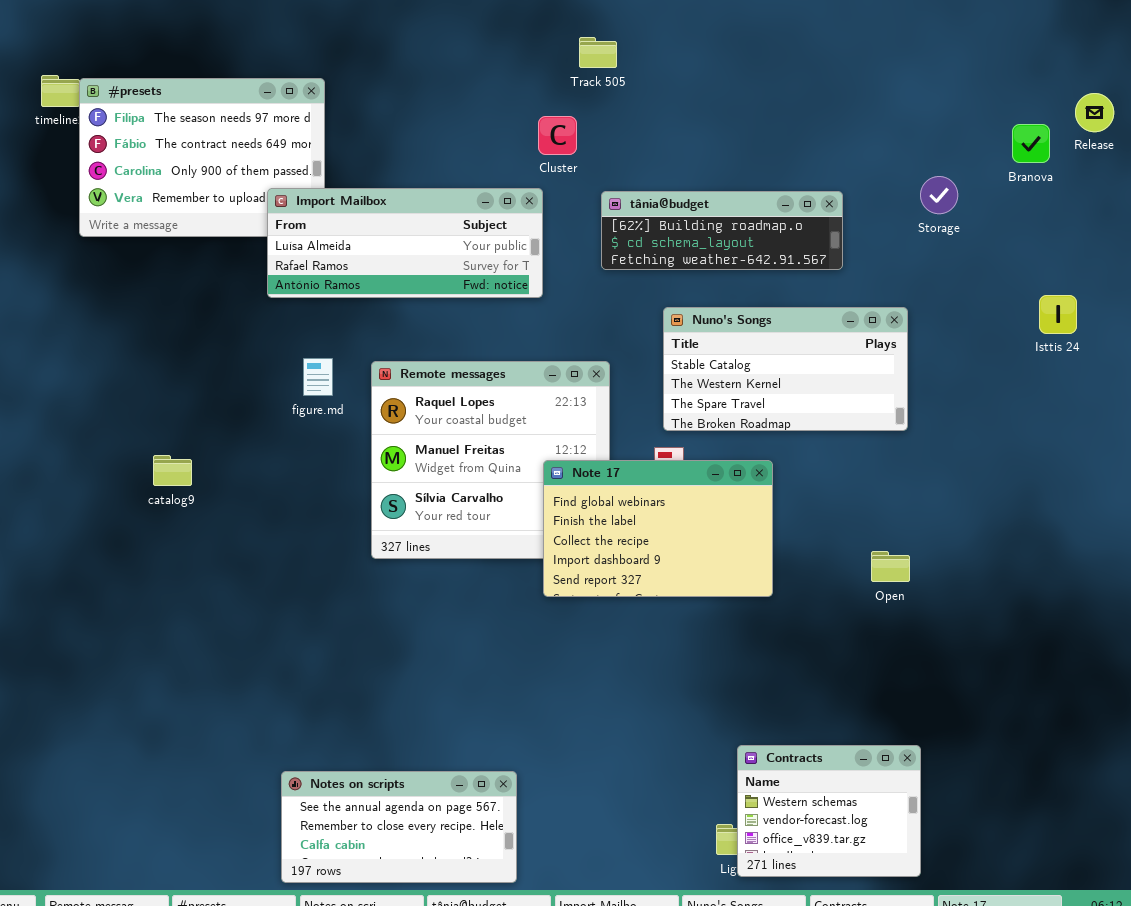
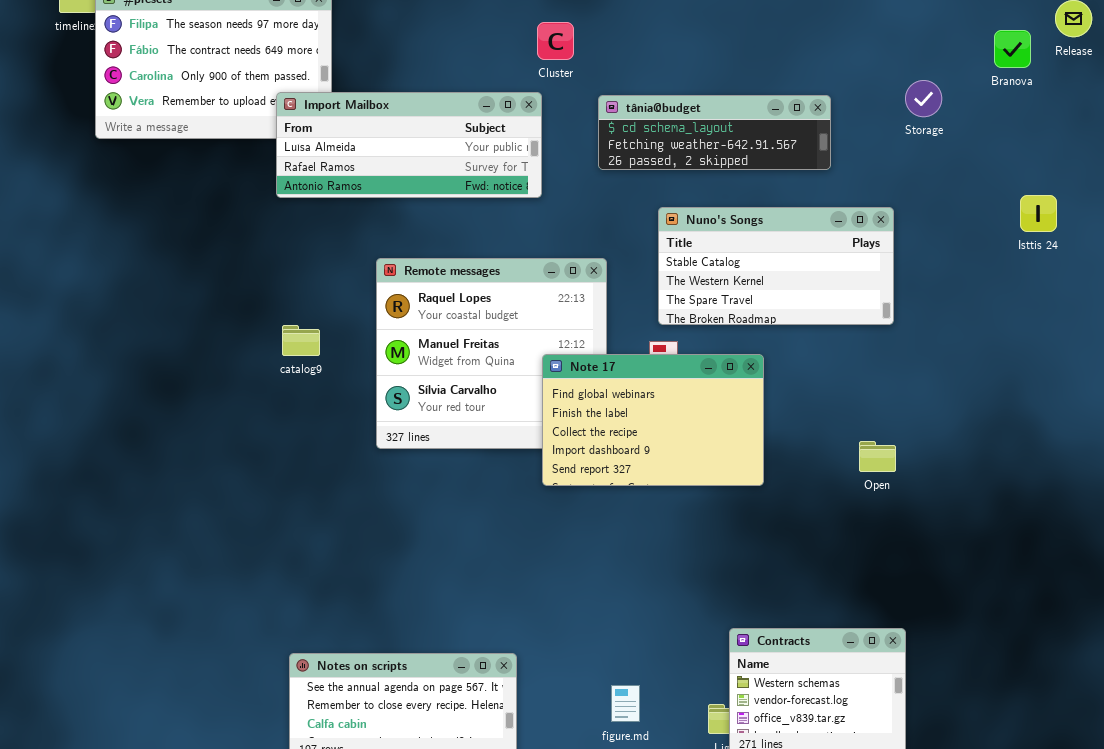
tânia@budget: [601,191,843,270] -> [598,95,831,170], scrolled down 1 row
figure.md: [303,358,333,396] -> [611,685,640,722], moved
catalog9: [153,455,192,486] -> [282,325,320,356], moved

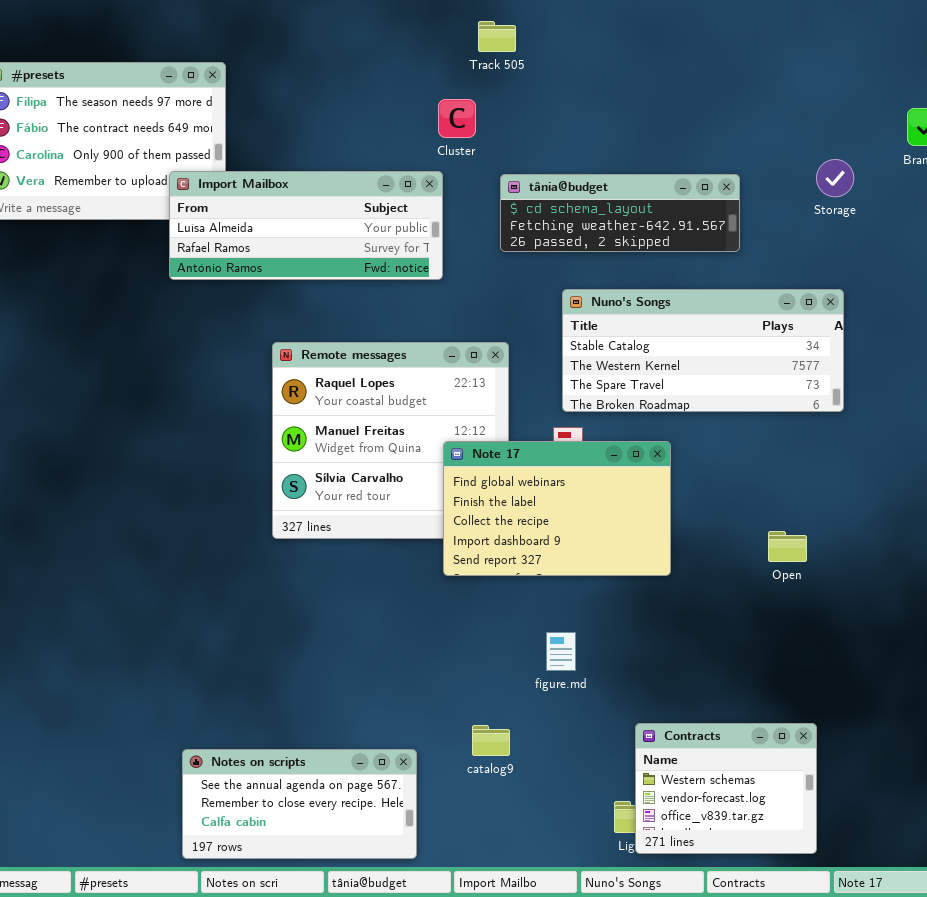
Nuno's Songs: [658,207,894,325] -> [562,289,844,412], resized
catalog9: [282,325,320,356] -> [472,725,510,756], moved
figure.md: [611,685,640,722] -> [546,632,576,671], moved

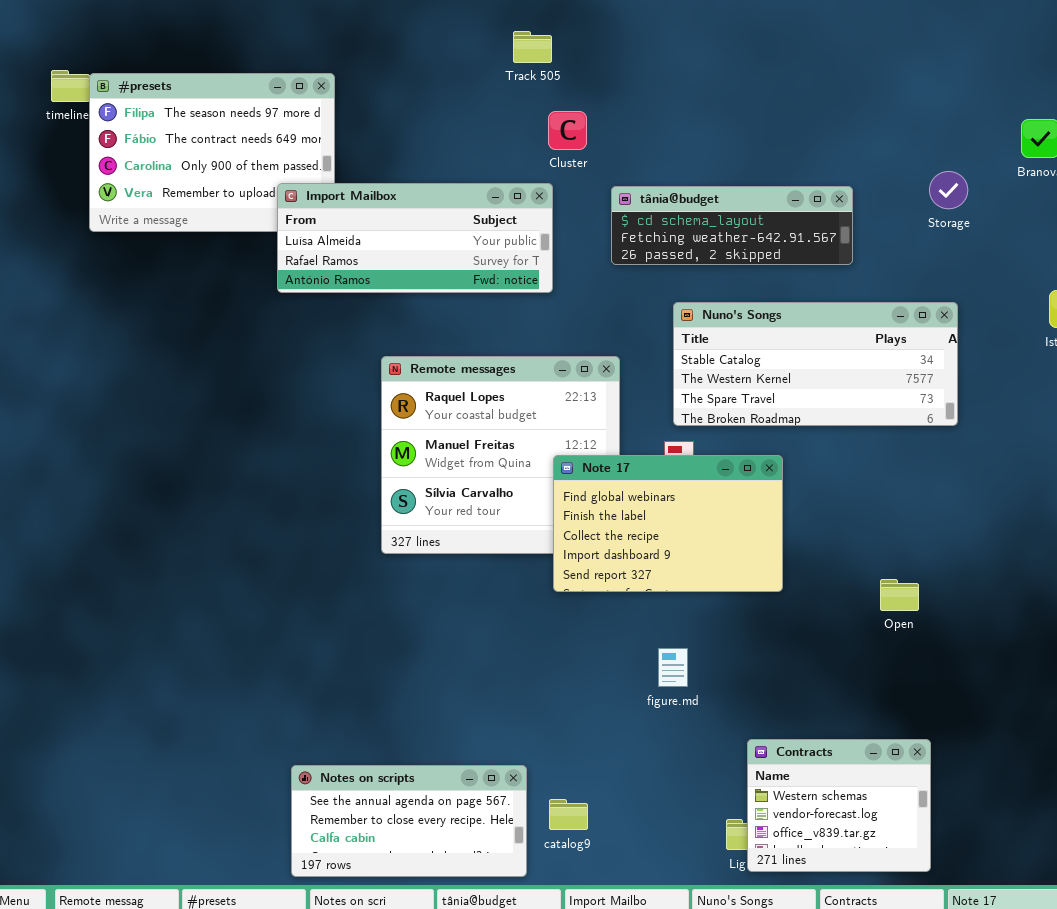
Track 505: [478,21,516,52] -> [513,31,552,63], moved
Open: [768,531,807,562] -> [880,579,919,611], moved
catalog9: [472,725,510,756] -> [549,799,588,830], moved

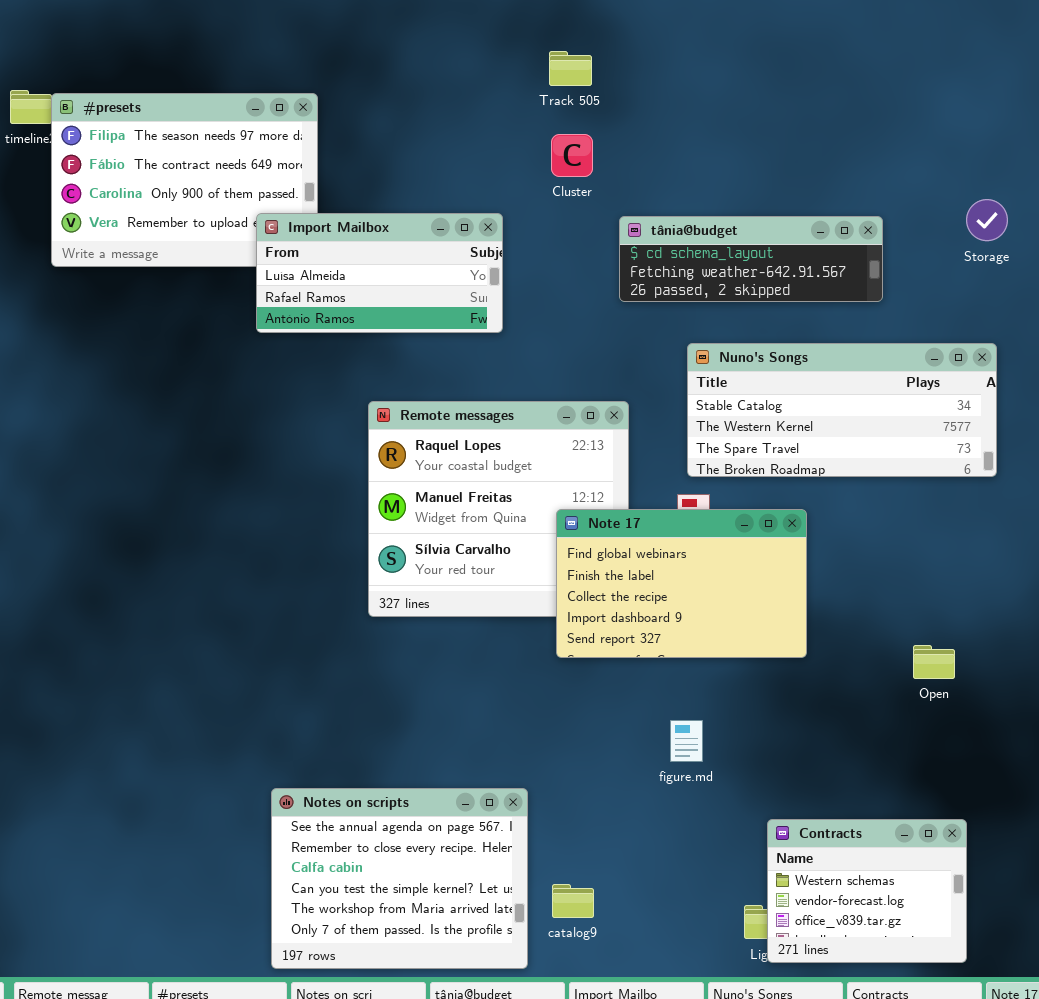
Track 505: [513,31,552,63] -> [549,51,592,86], moved
Import Mailbox: [277,183,553,293] -> [256,213,503,333], resized
Notes on scripts: [291,765,527,877] -> [271,788,528,969], resized

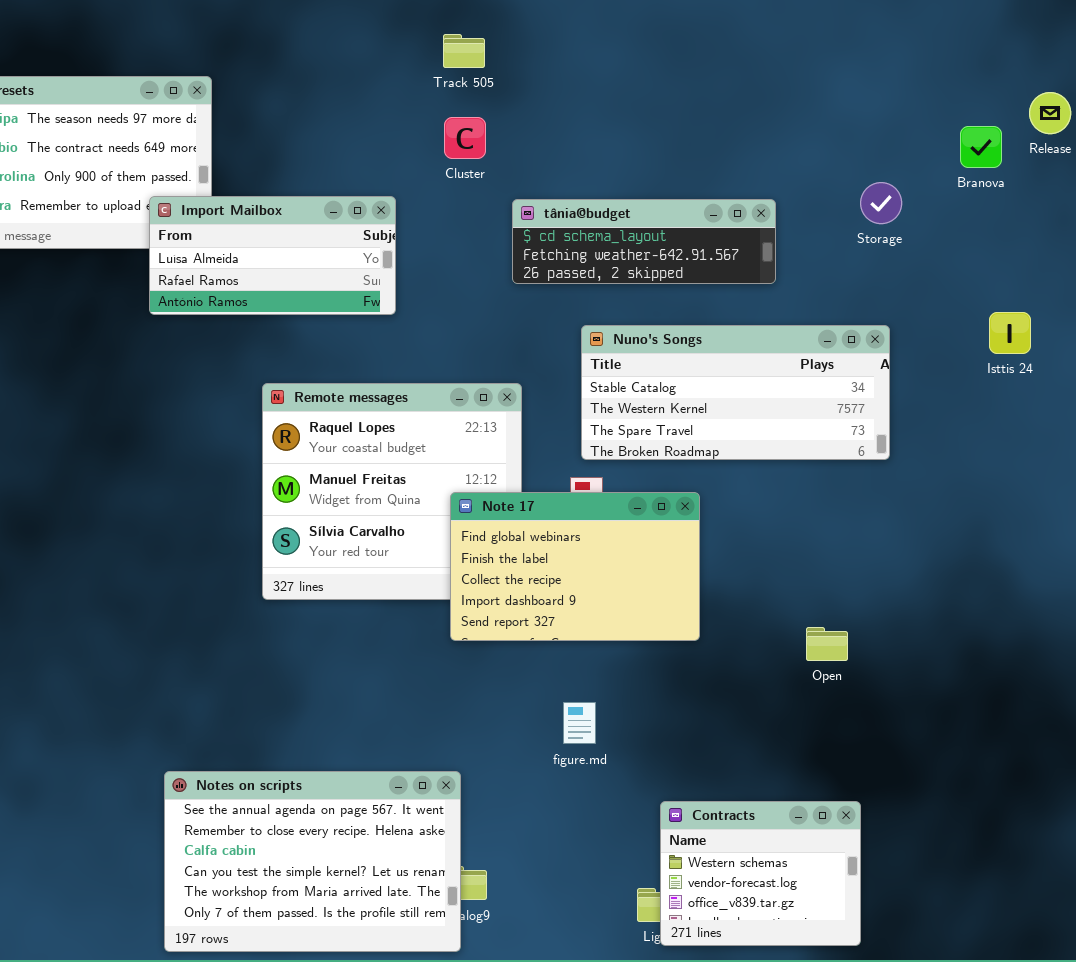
Notes on scripts: [271,788,528,969] -> [164,771,461,952], resized

